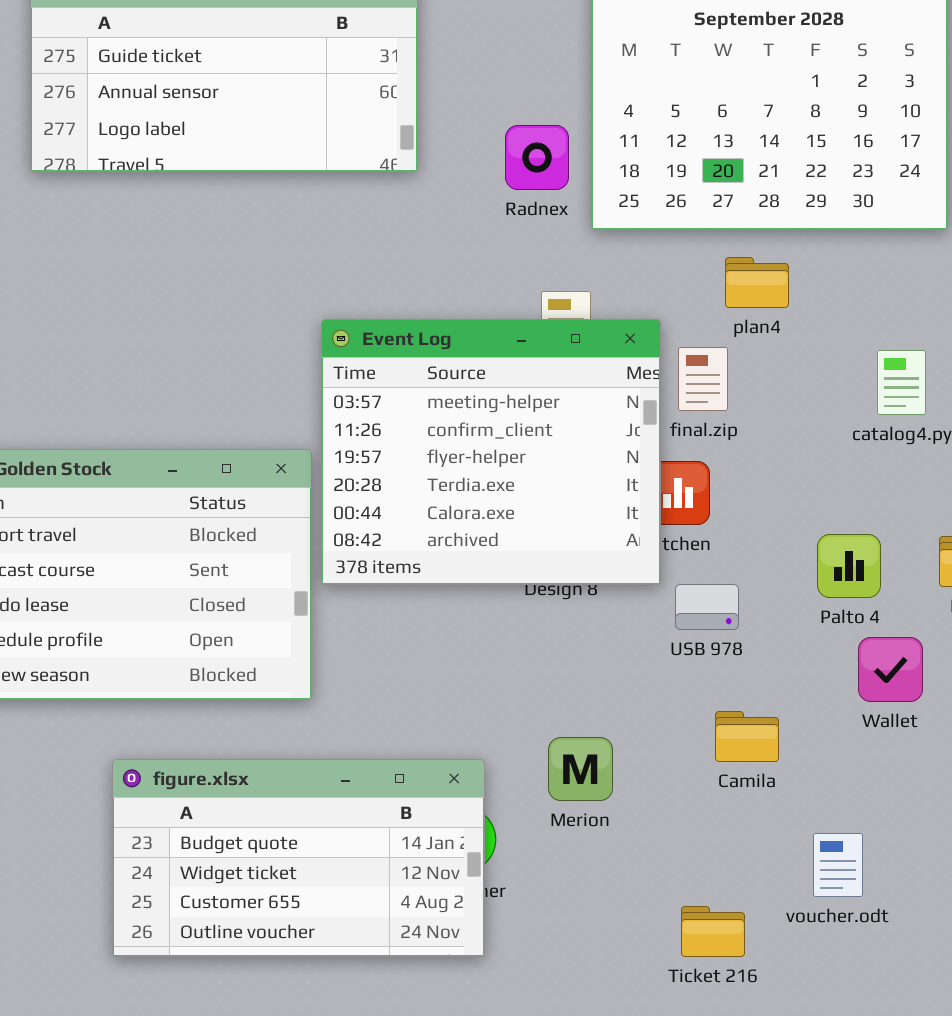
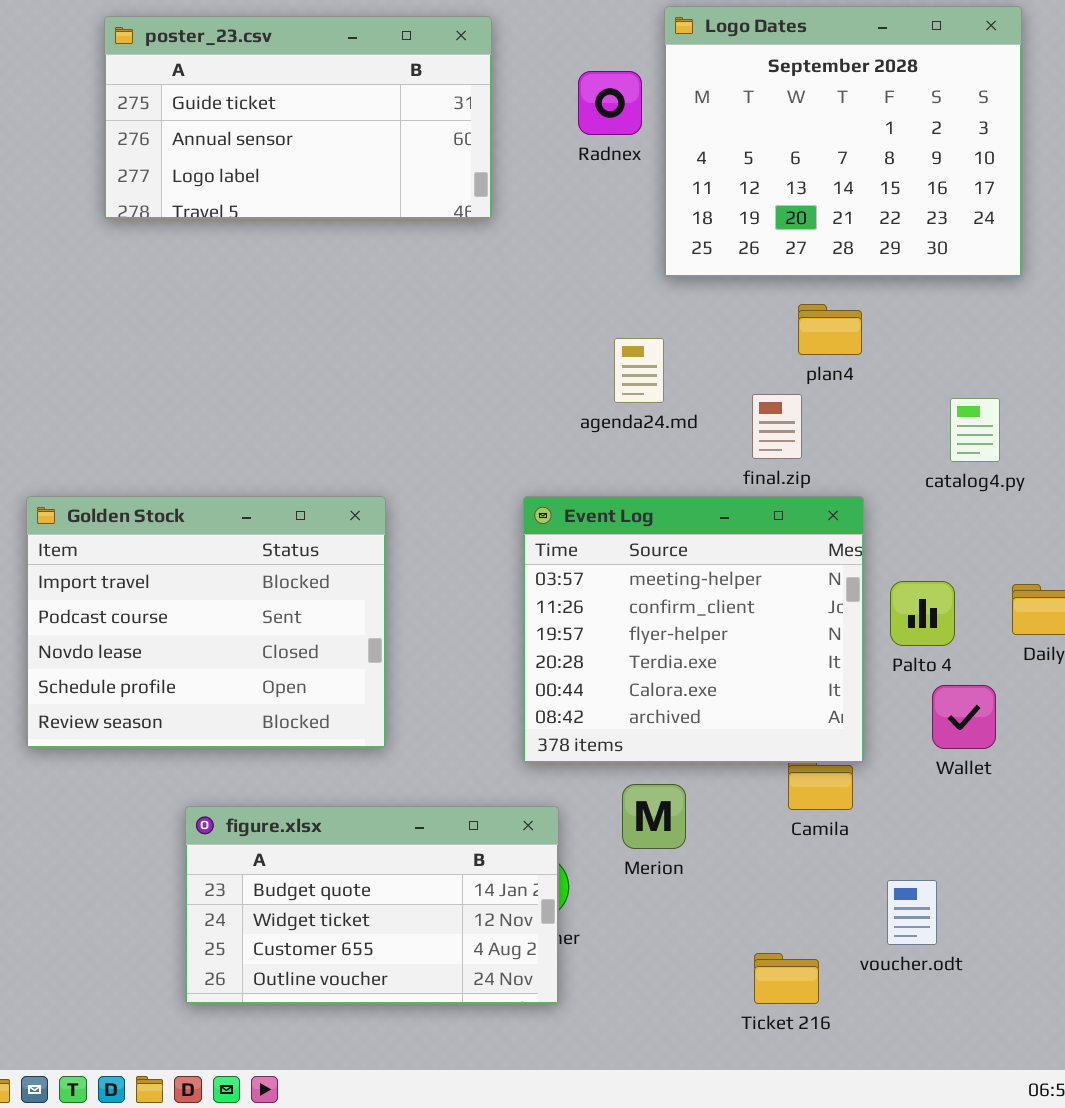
Radnex: [505,125,569,190] -> [578,71,642,135], moved
Event Log: [321,319,661,585] -> [523,496,864,763], moved

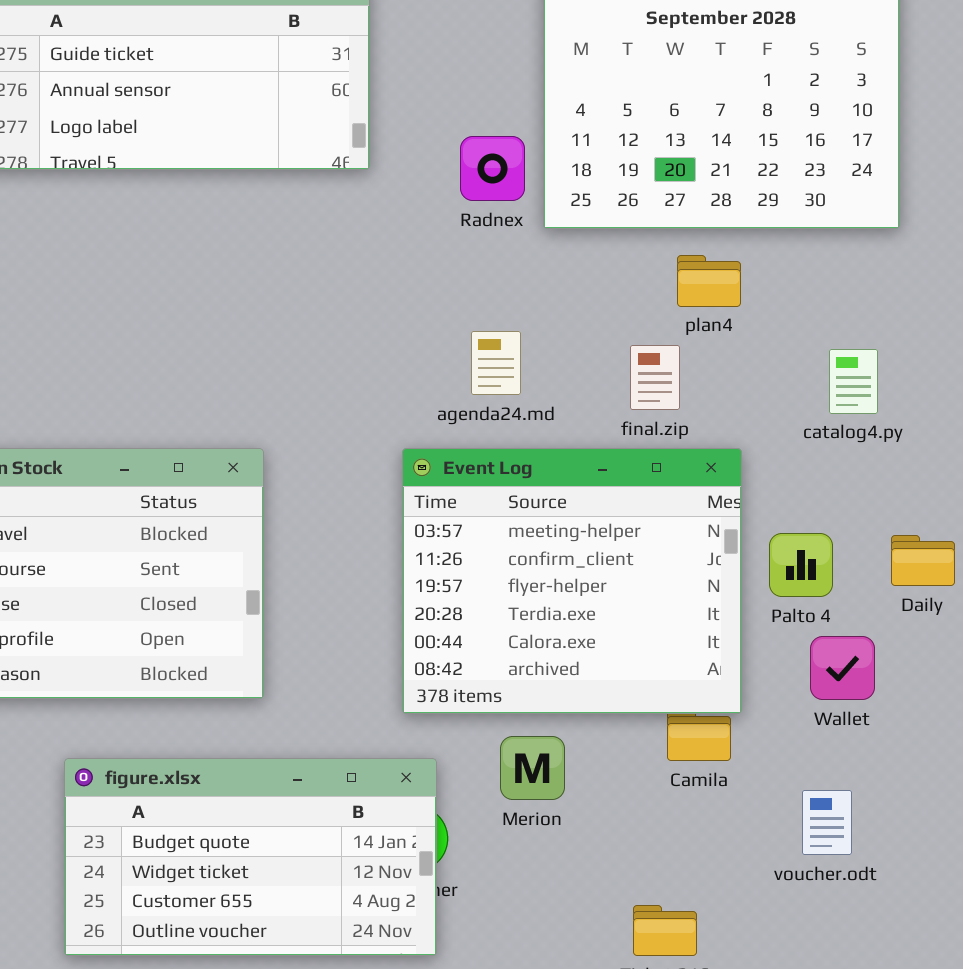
Radnex: [578,71,642,135] -> [460,136,525,201], moved
agenda24.md: [614,338,664,403] -> [471,331,521,395], moved
voucher.odt: [887,880,937,945] -> [802,790,852,855], moved

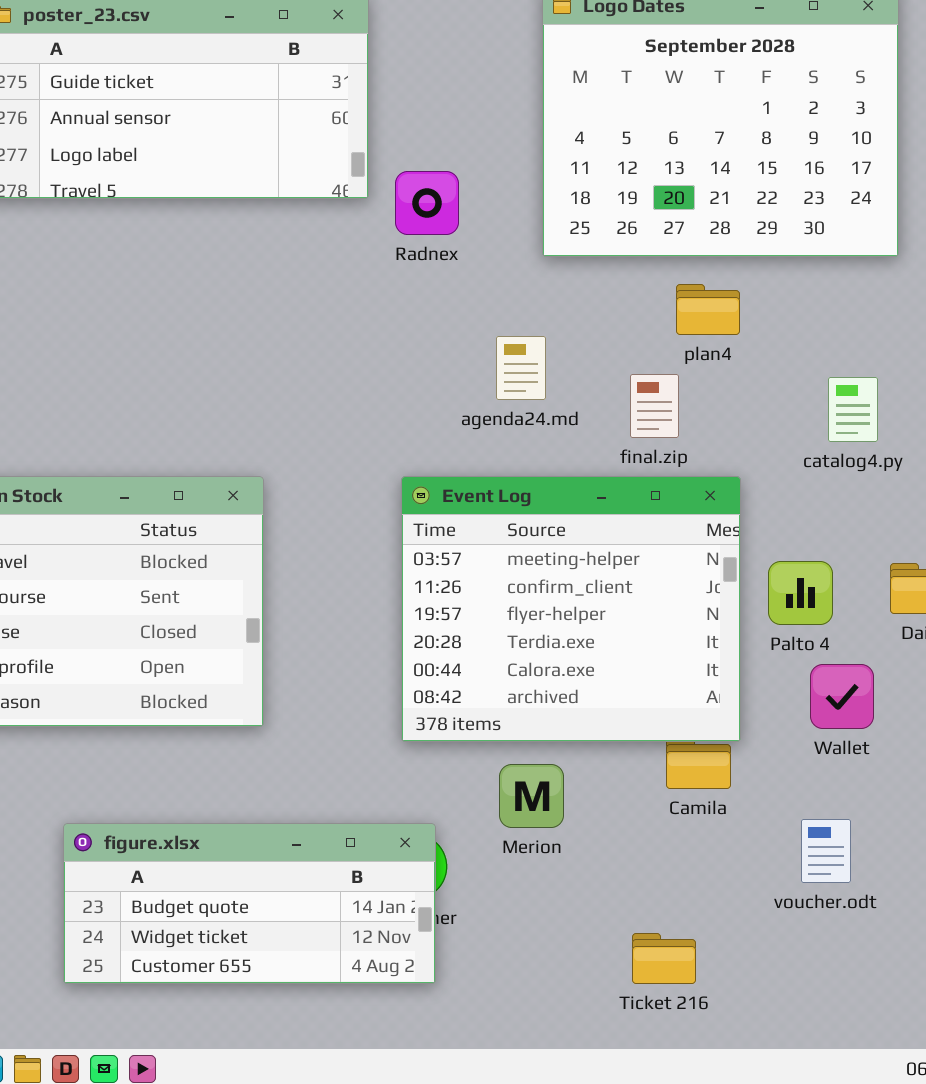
Radnex: [460,136,525,201] -> [395,171,459,235], moved
agenda24.md: [471,331,521,395] -> [496,336,546,400], moved
figure.xlsx: [64,758,437,956] -> [63,823,436,984], resized

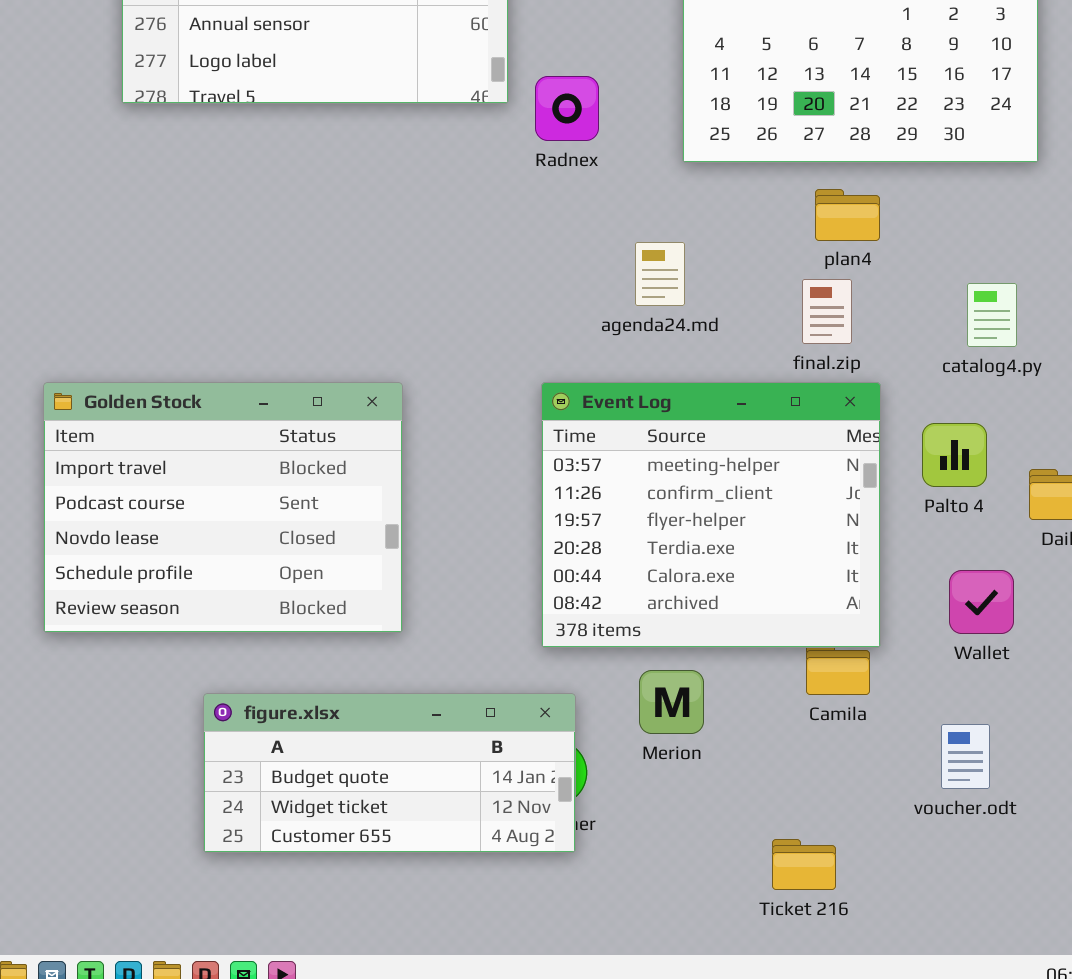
final.zip: [630,374,679,438] -> [802,279,852,344], moved
Palto 4: [768,561,833,625] -> [922,423,987,487], moved
figure.xlsx: [63,823,436,984] -> [203,693,576,853], moved

